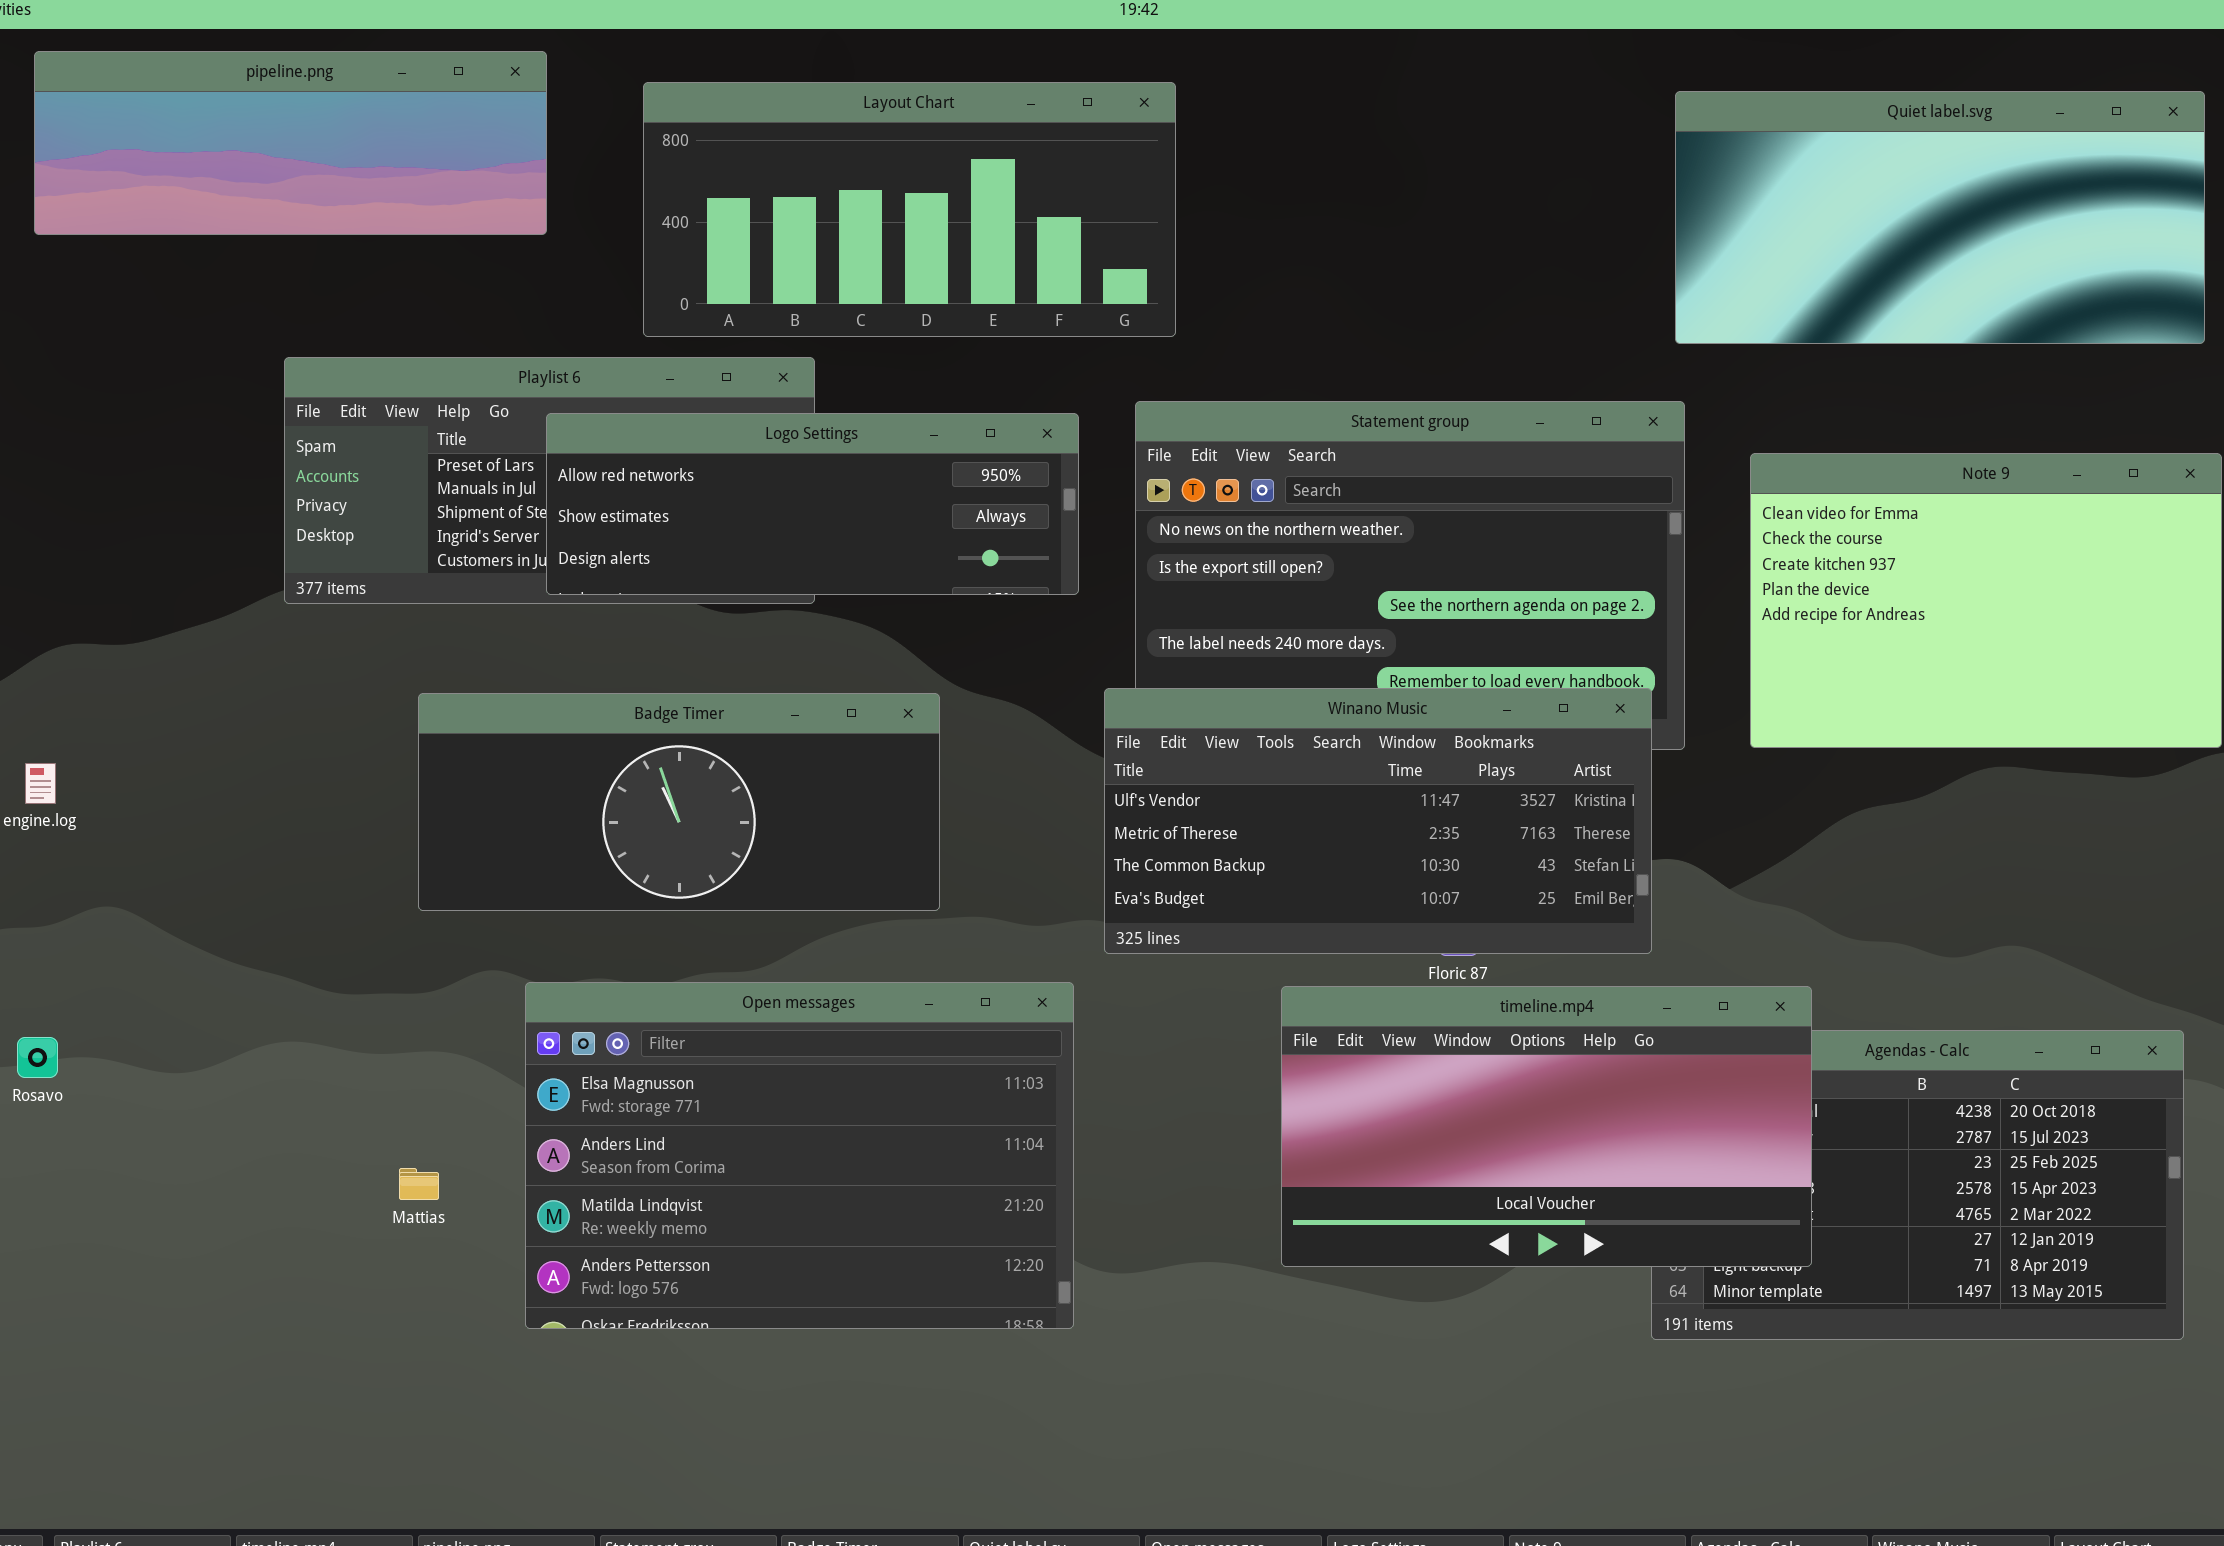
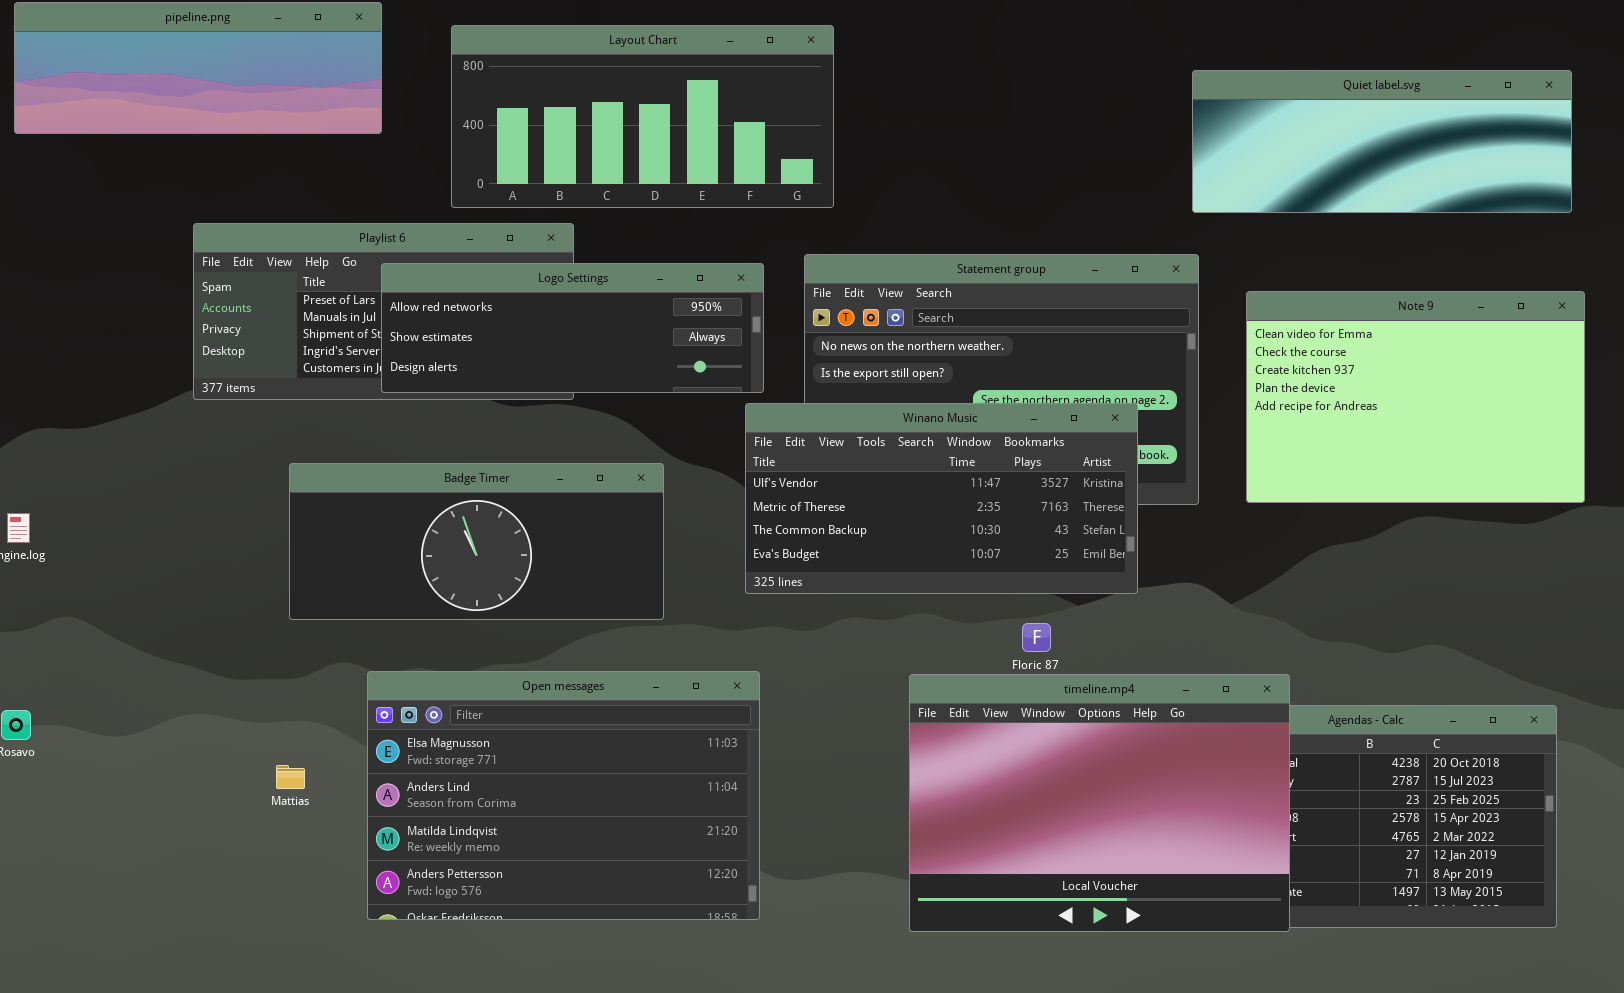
Quiet label.svg: [1675,91,2205,344] -> [1192,70,1572,213], resized
Winano Music: [1104,688,1652,954] -> [745,403,1138,594], moved
timeline.mp4: [1281,986,1812,1267] -> [909,674,1290,932], resized
Mattias: [399,1168,439,1200] -> [276,765,305,789], moved

